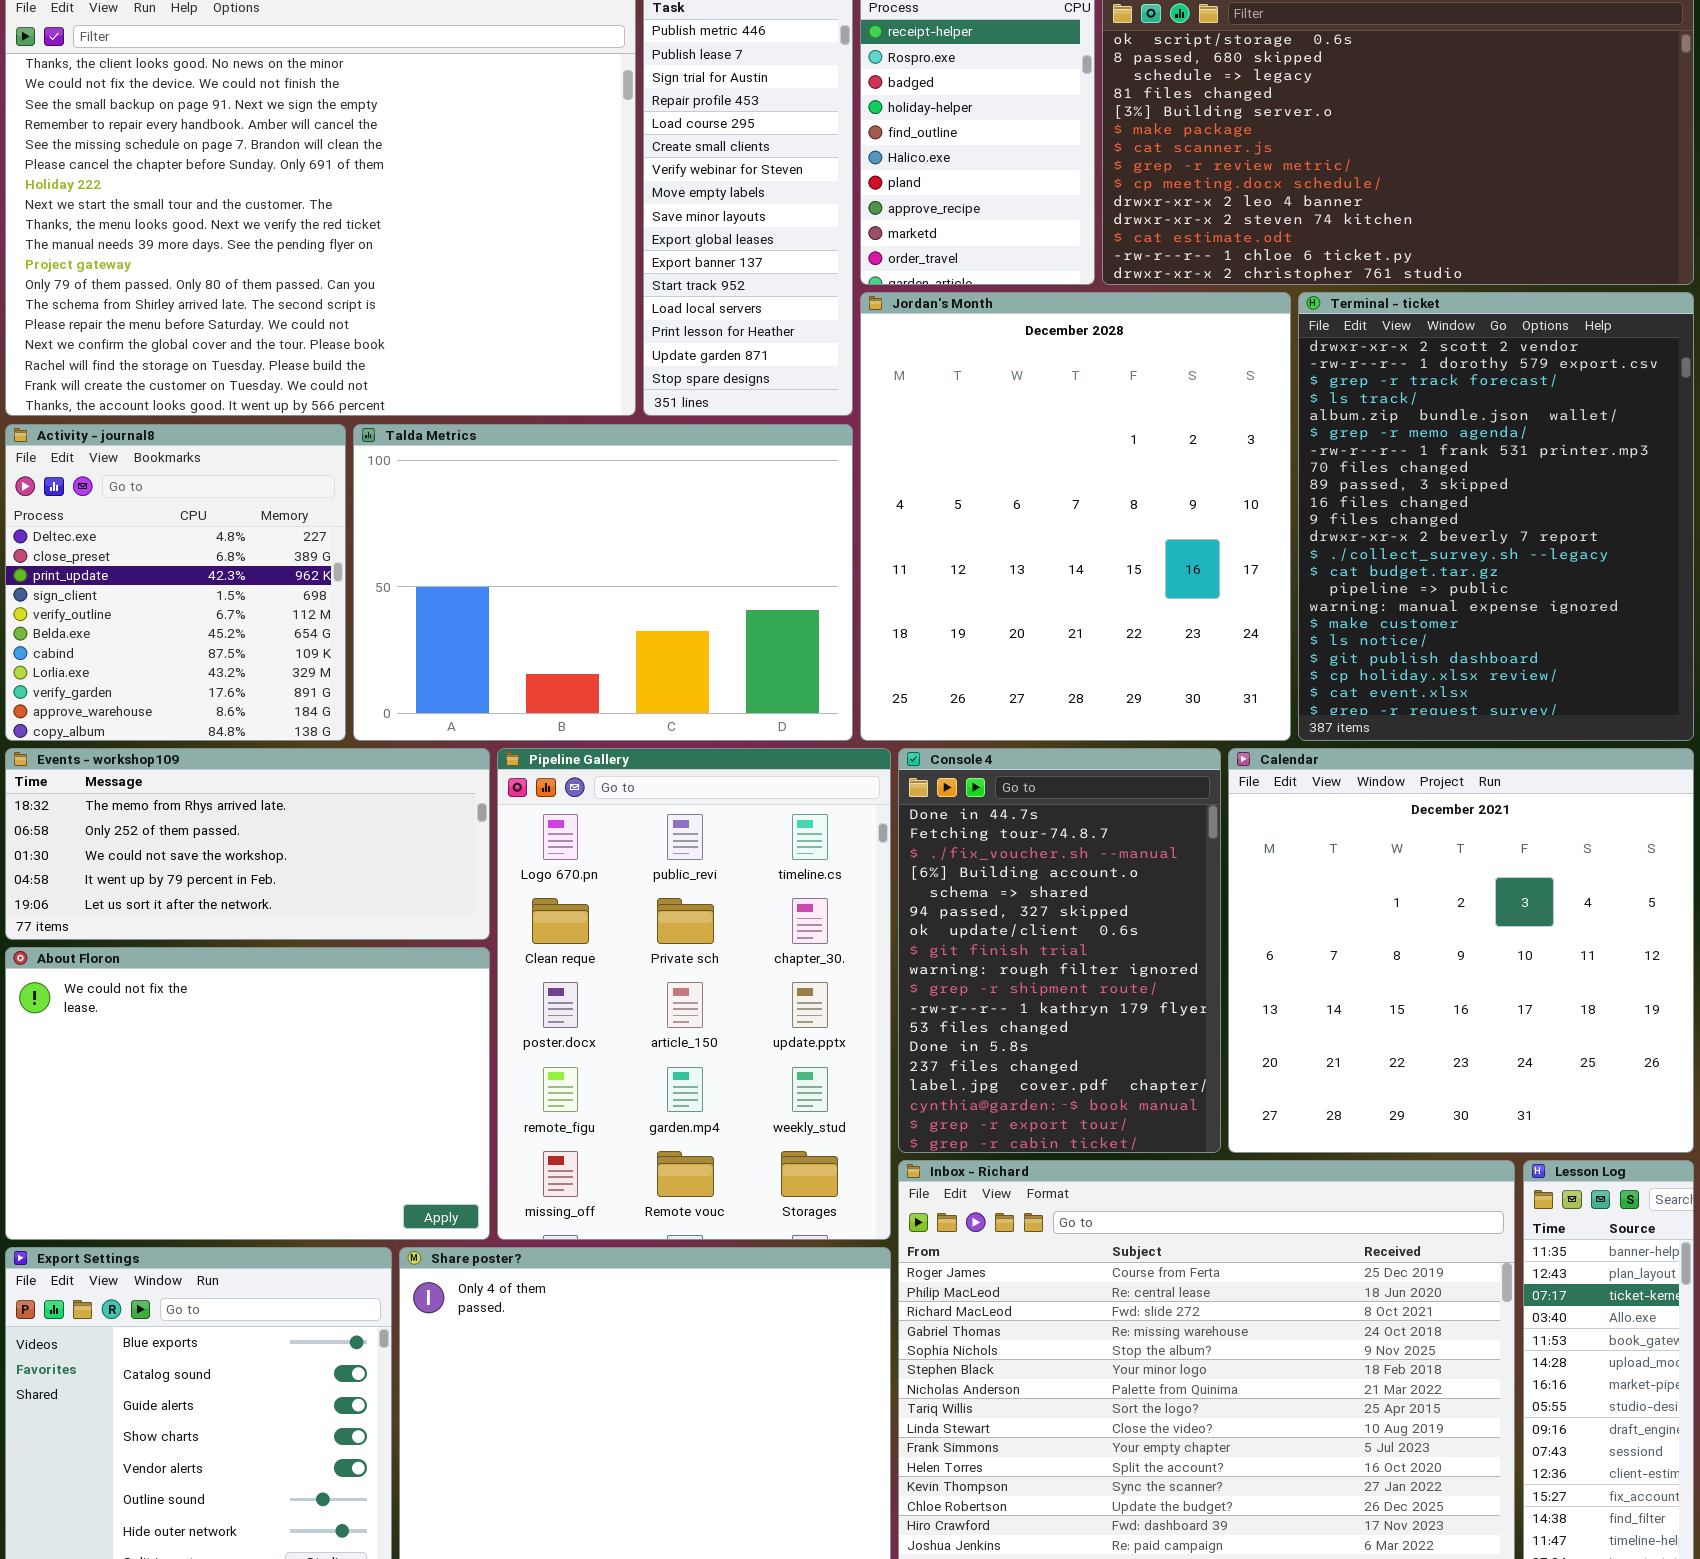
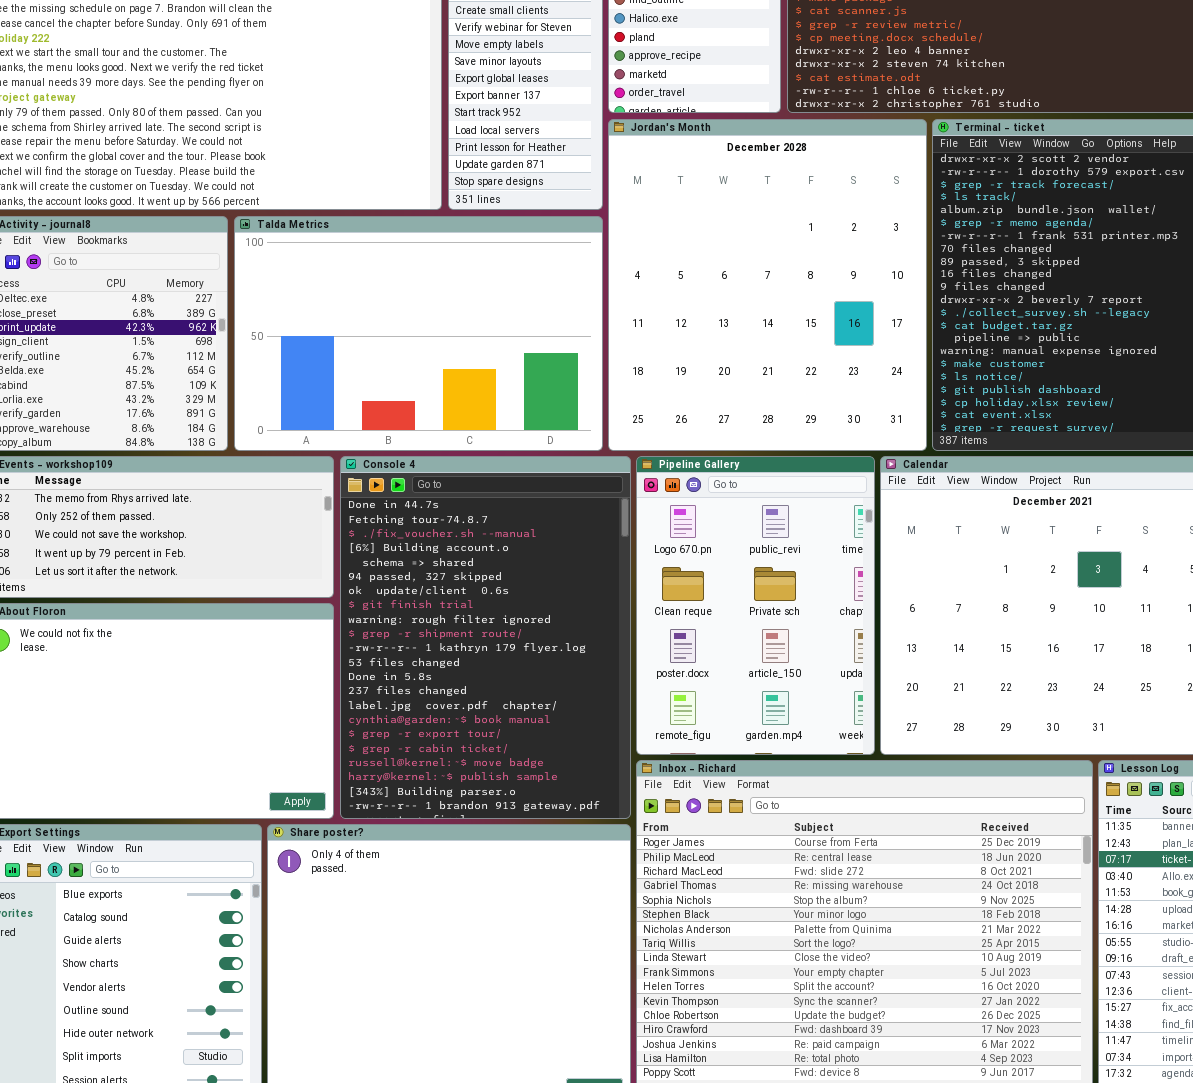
Pipeline Gallery: [497,748,891,1240] -> [636,456,875,755], moved, resized
Console 4: [898,748,1221,1153] -> [340,456,631,819], moved, resized

